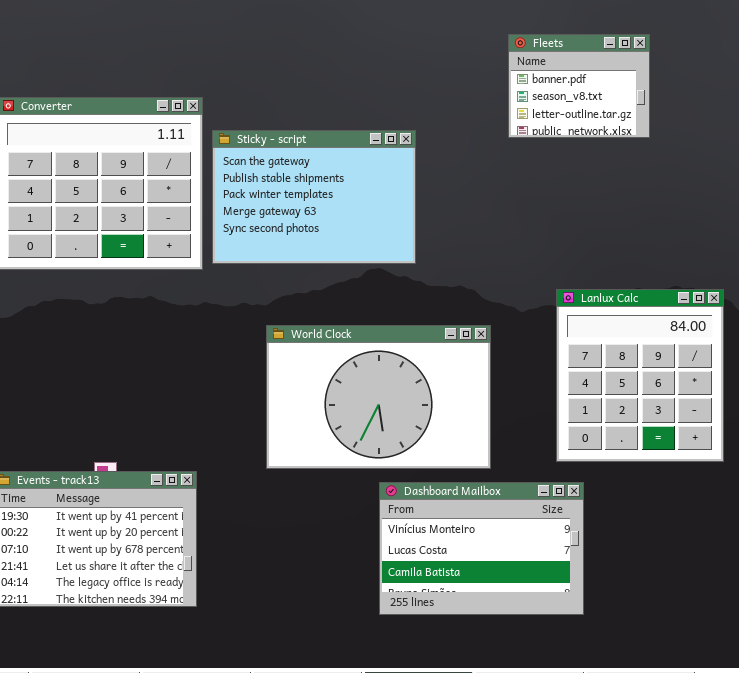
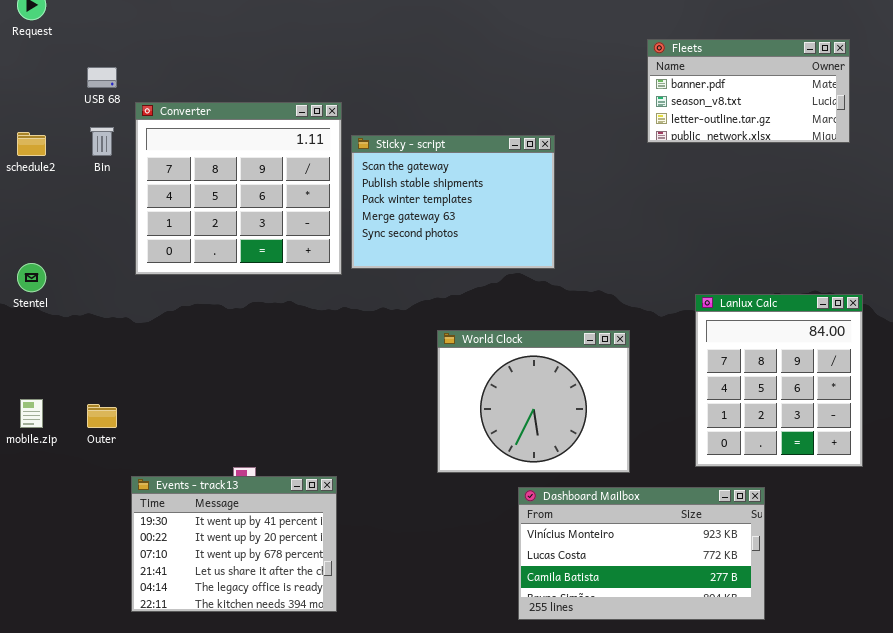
Fleets: [508,34,650,138] -> [647,39,850,143], resized
World Clock: [266,325,491,469] -> [437,330,630,473], resized
Dashboard Mailbox: [379,482,584,615] -> [518,487,765,620], resized

